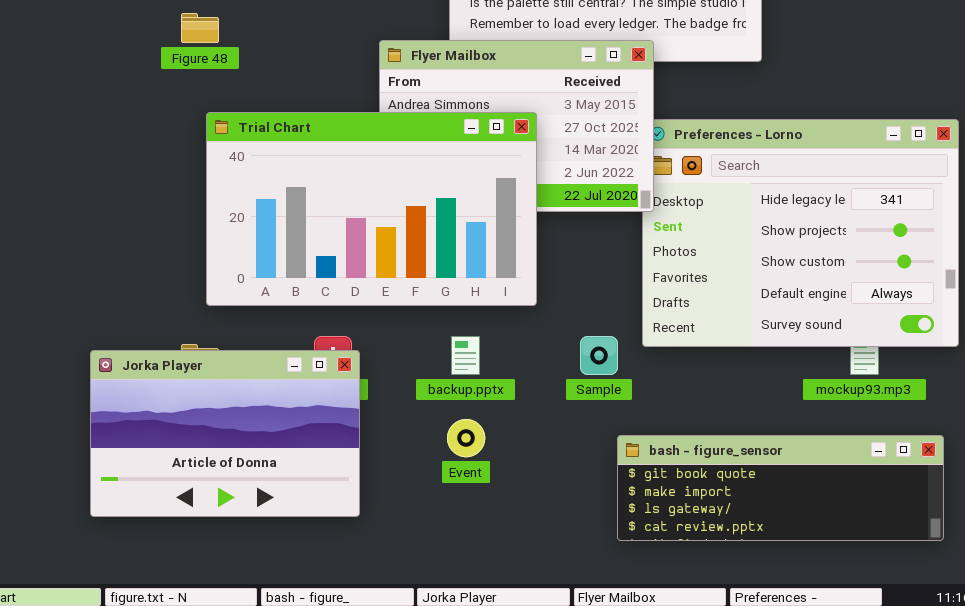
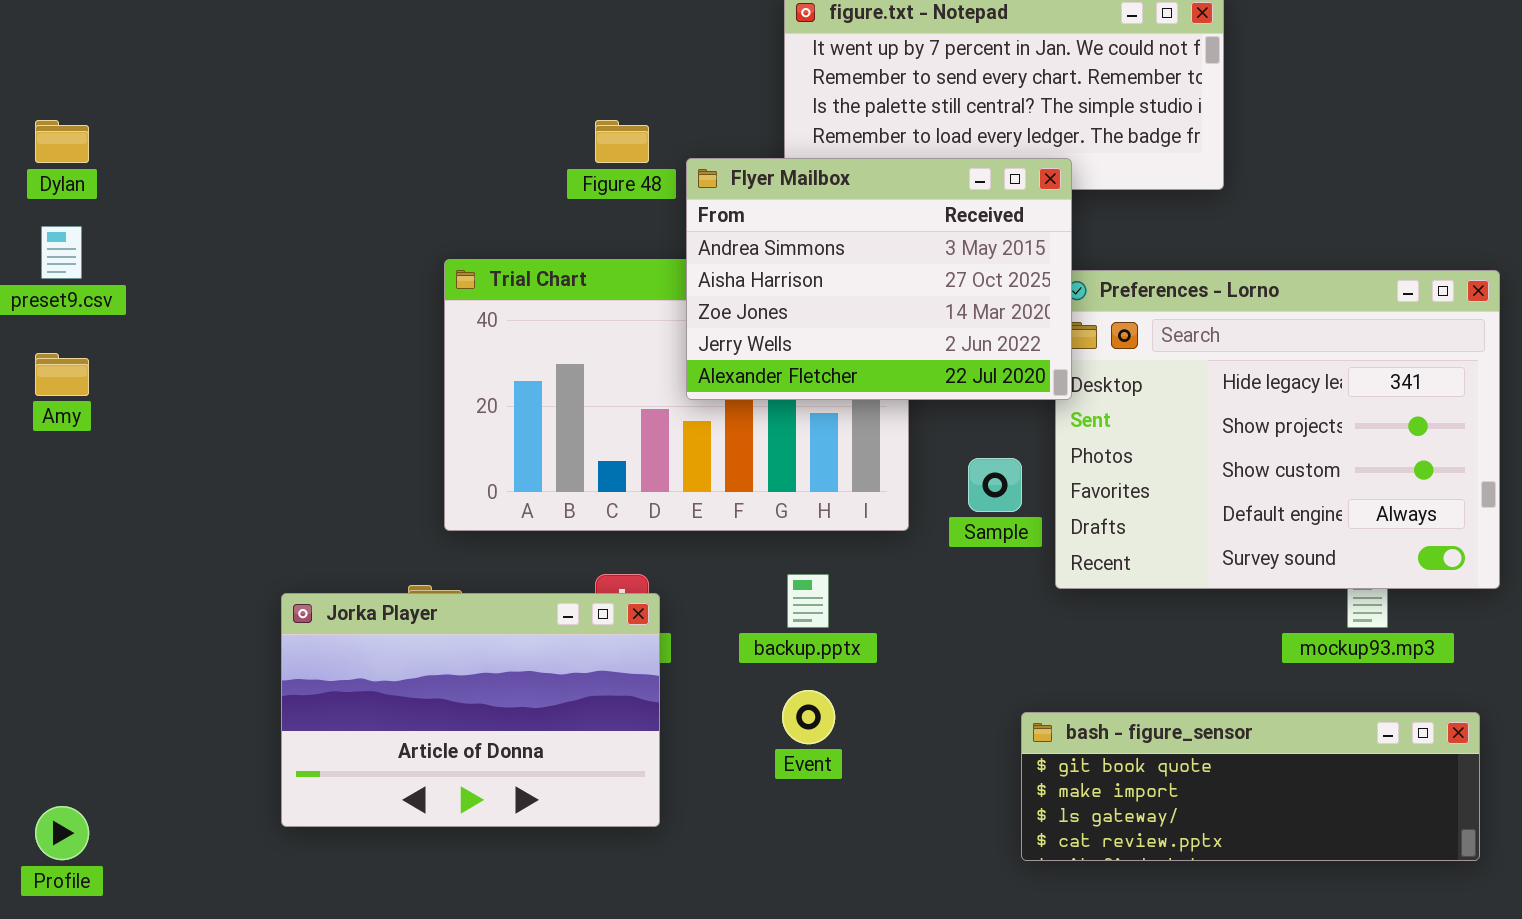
Figure 48: [181,13,219,43] -> [595,120,649,163], moved
Flyer Mailbox: [379,40,654,212] -> [686,158,1072,400], raised
Sample: [580,336,618,375] -> [968,458,1022,512], moved

